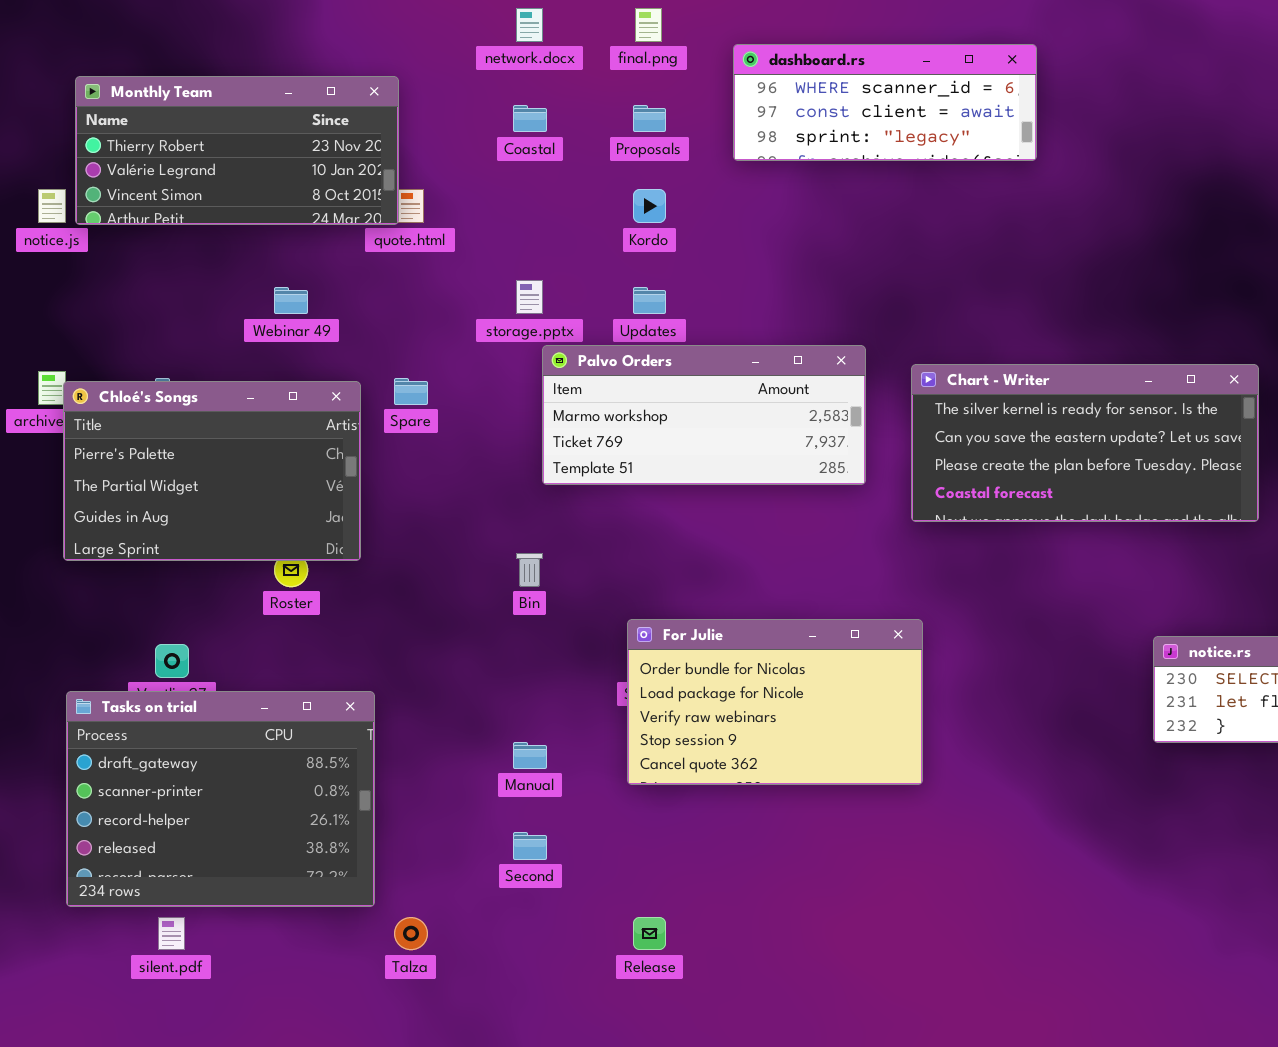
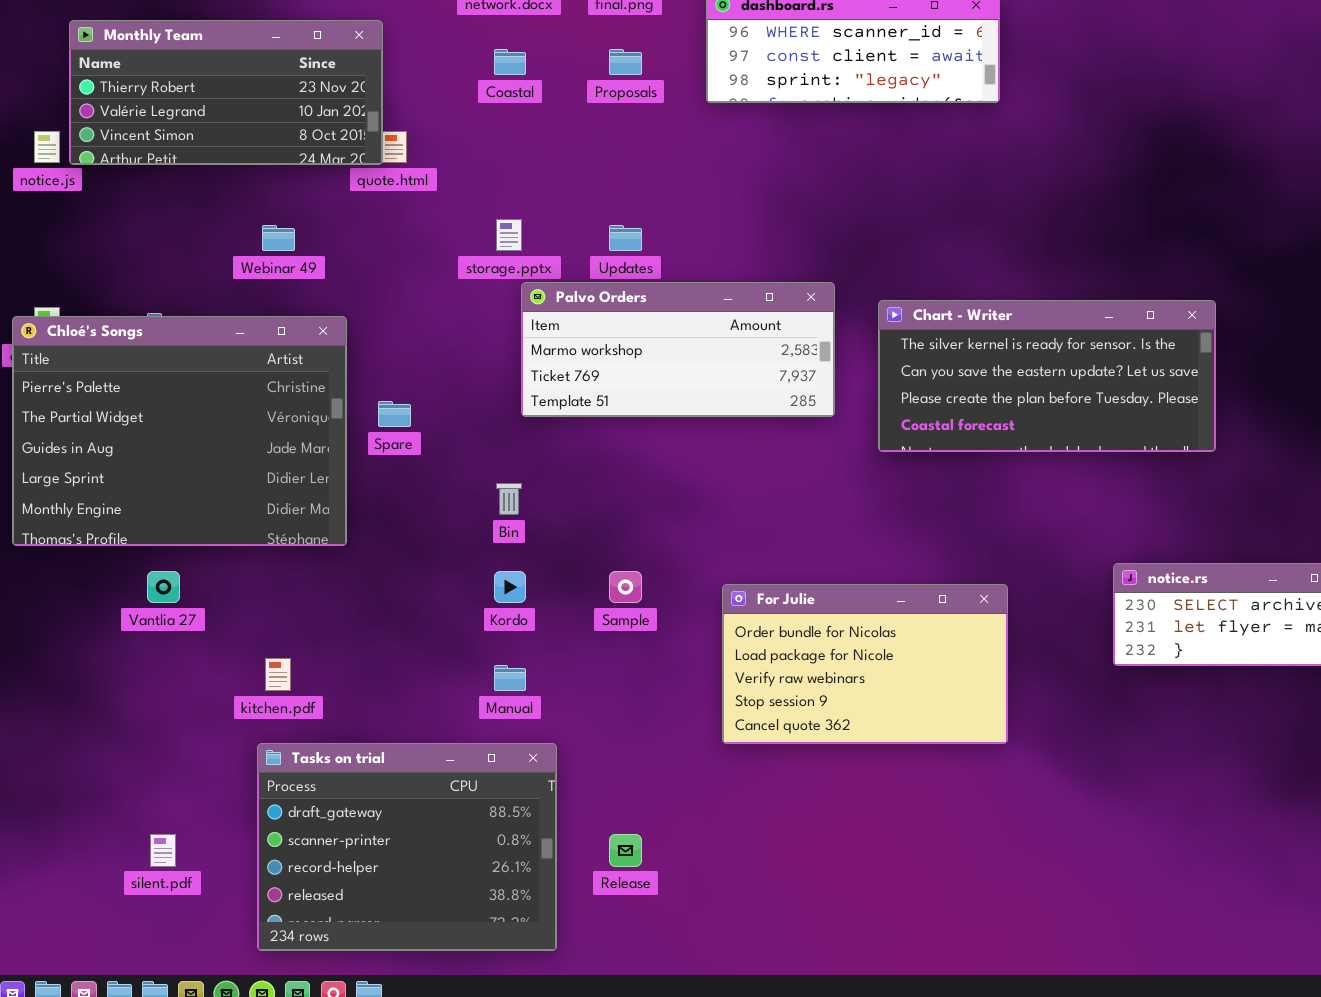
Kordo: [633,189,666,223] -> [494,571,526,603], moved
Spare: [394,378,428,405] -> [378,401,411,427], moved
Chloé's Songs: [63,381,361,561] -> [12,316,347,546], resized
For Julie: [627,619,923,785] -> [722,584,1008,744], moved
Tasks on trial: [66,691,375,907] -> [257,743,557,951], moved

